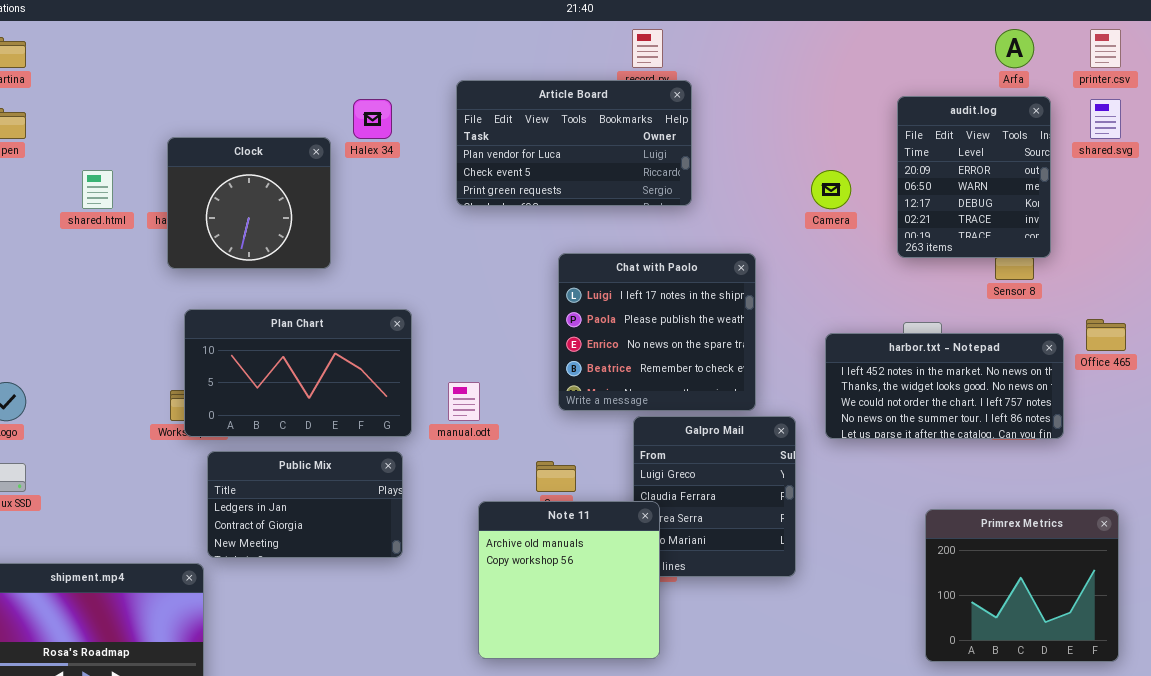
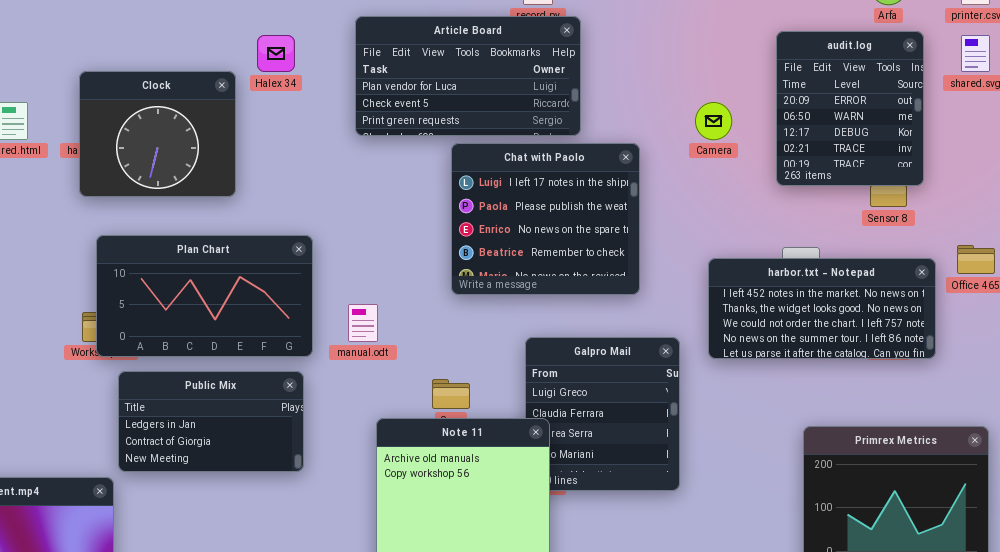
Chat with Paolo: [558,253,756,411] -> [451,143,640,295], moved

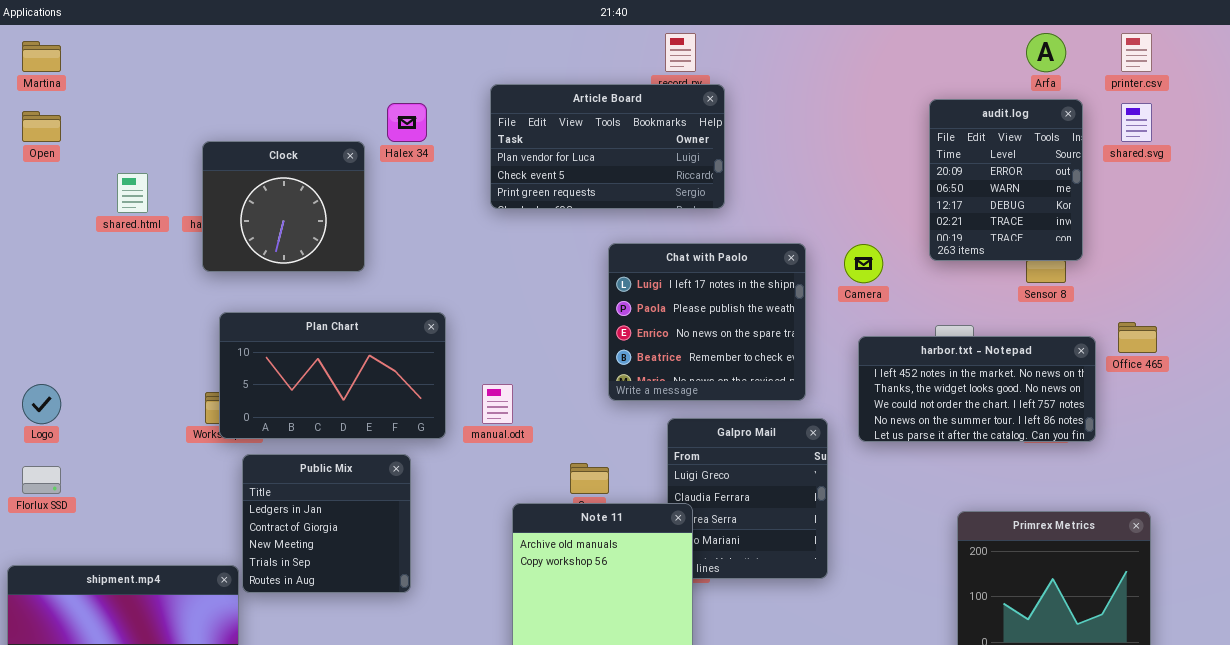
Camera: [695,102,732,140] -> [844,244,883,283], moved
Chat with Paolo: [451,143,640,295] -> [608,243,806,401], moved
Public Mix: [118,371,304,472] -> [242,454,411,593], resized

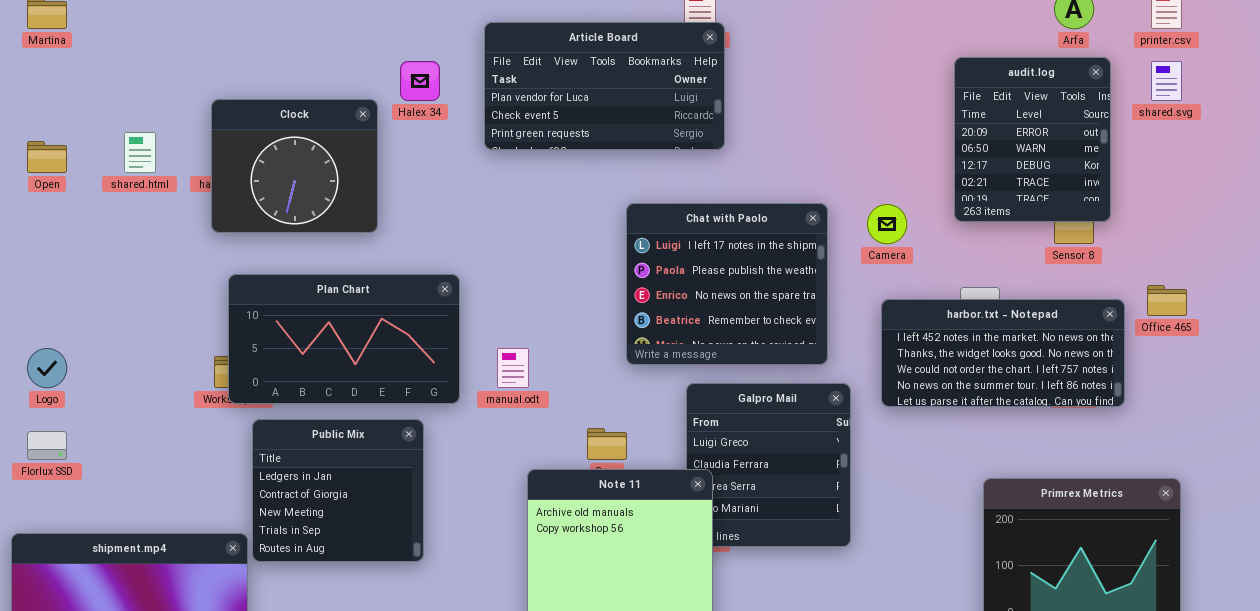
Article Board: [490,84,725,209] -> [484,22,725,150], moved
Open: [22,111,61,142] -> [27,141,67,173], moved

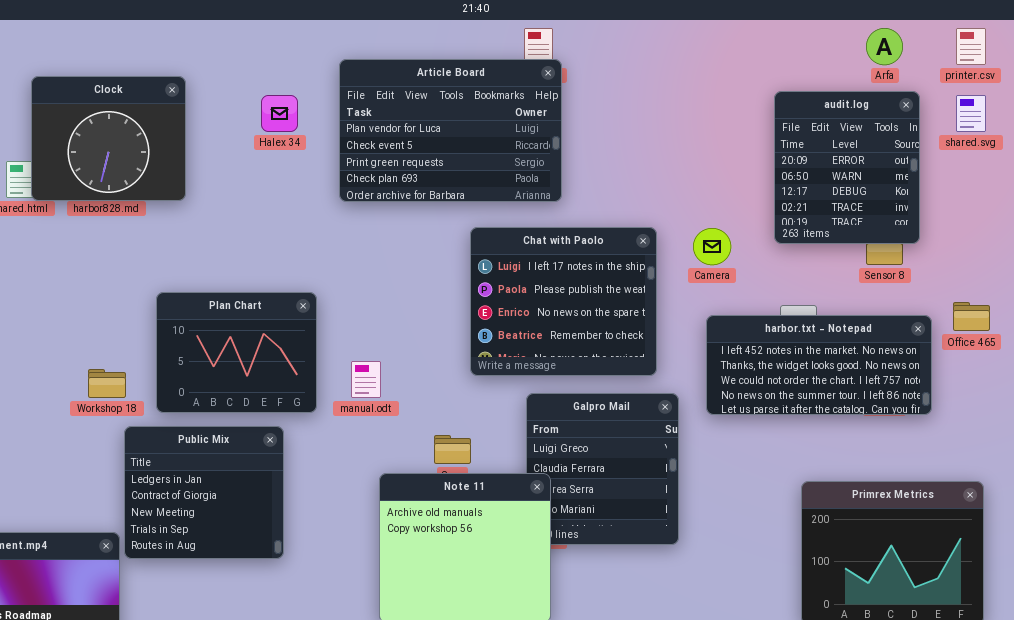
Article Board: [484,22,725,150] -> [339,59,562,202], resized
Clock: [211,99,378,233] -> [31,76,186,201], moved
Plan Chart: [228,274,460,404] -> [156,292,317,413], resized

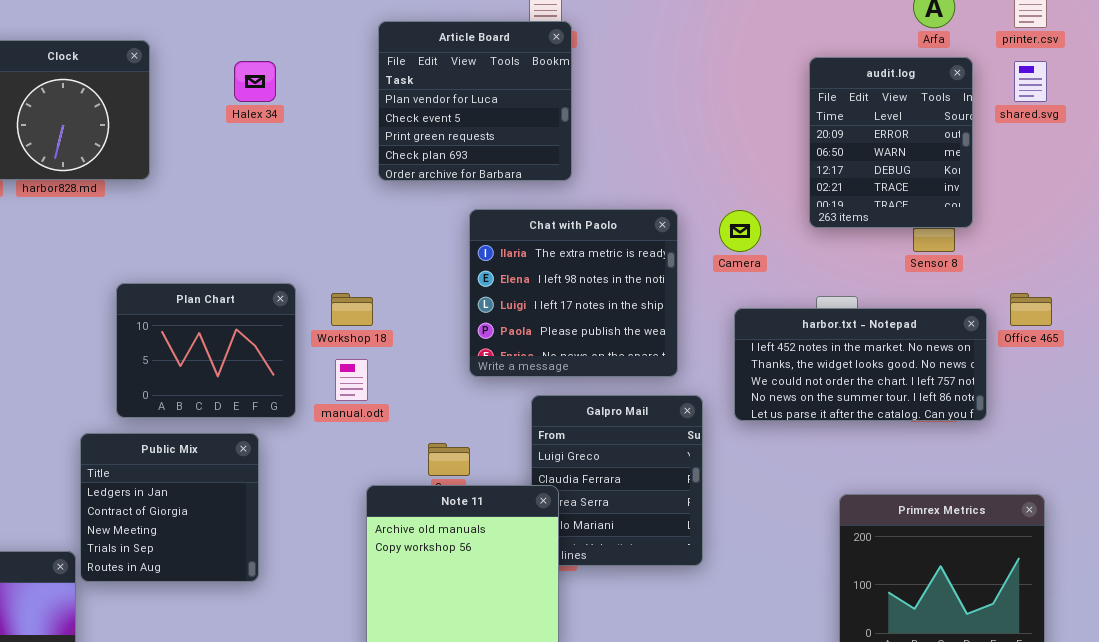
Article Board: [339,59,562,202] -> [378,21,572,181], resized
Chat with Paolo: [470,227,657,376] -> [469,209,678,377], scrolled up 2 rows
Workshop 18: [88,369,126,398] -> [331,293,373,326], moved

